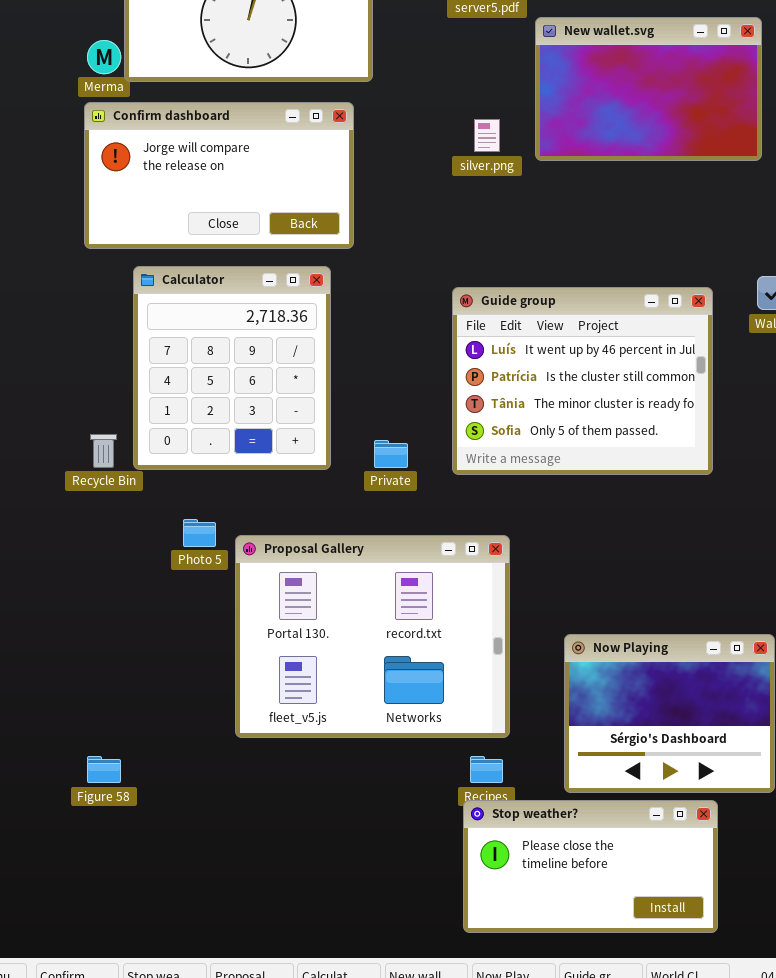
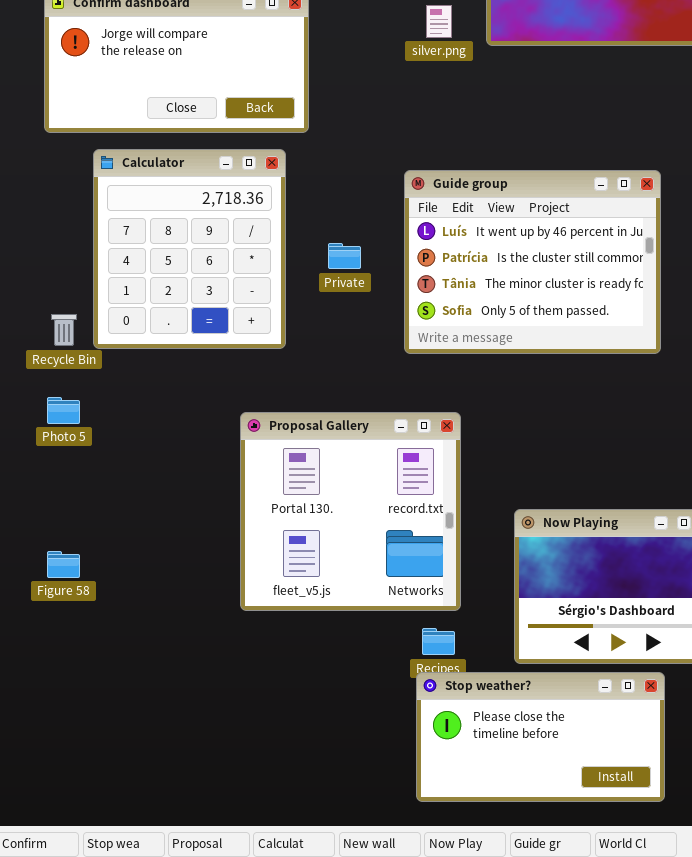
Private: [374,440,408,468] -> [328,243,361,269], moved
Photo 5: [183,519,216,547] -> [47,397,80,424], moved
Proposal Gallery: [235,535,510,738] -> [240,412,461,611], resized
Figure 58: [87,756,121,783] -> [47,551,80,578], moved

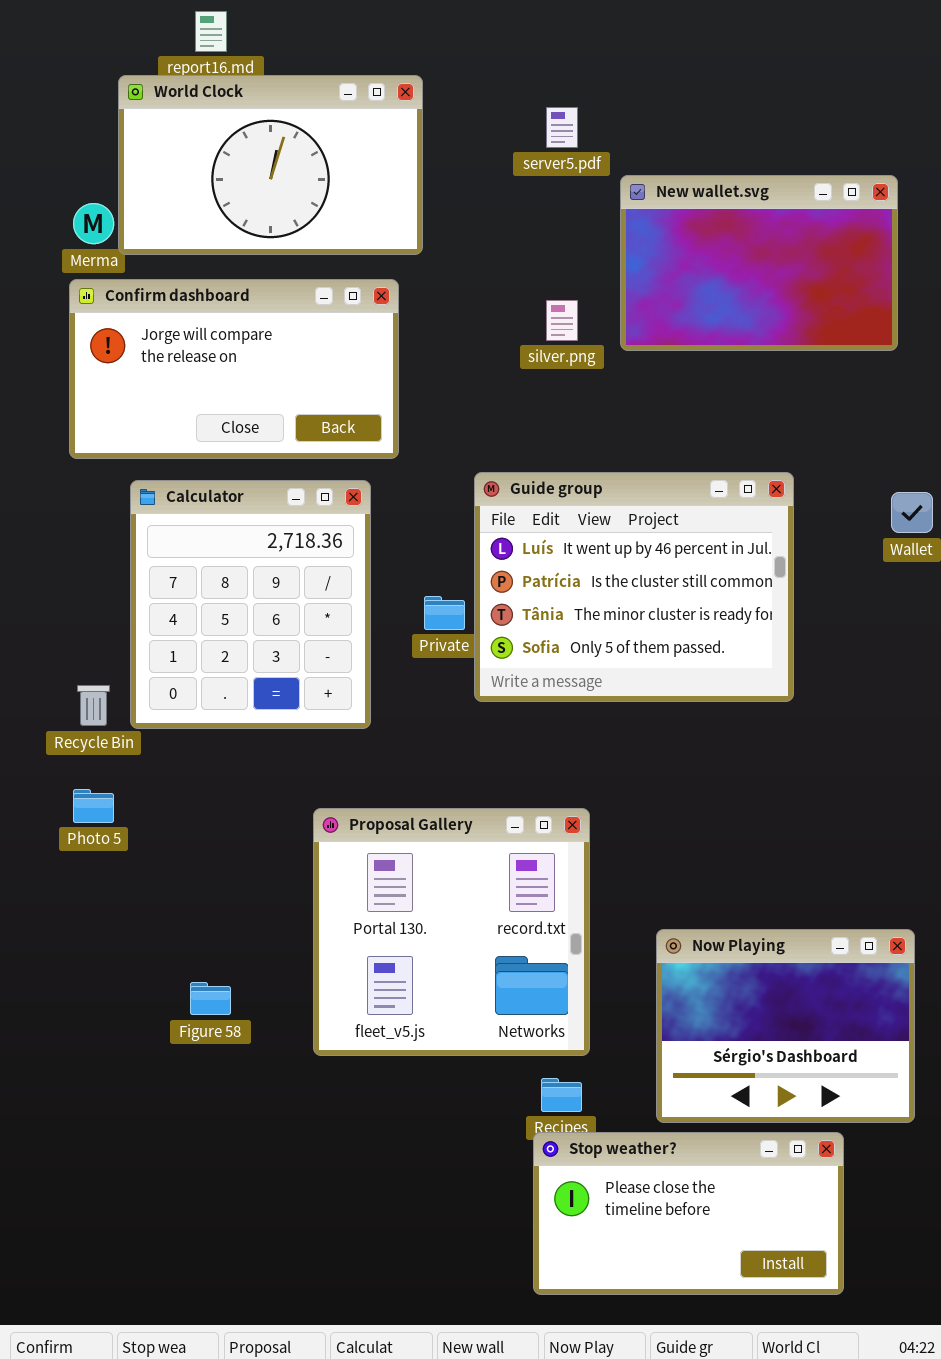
Guide group: [404,170,661,354] -> [474,472,794,702], moved
Figure 58: [47,551,80,578] -> [190,982,231,1015], moved

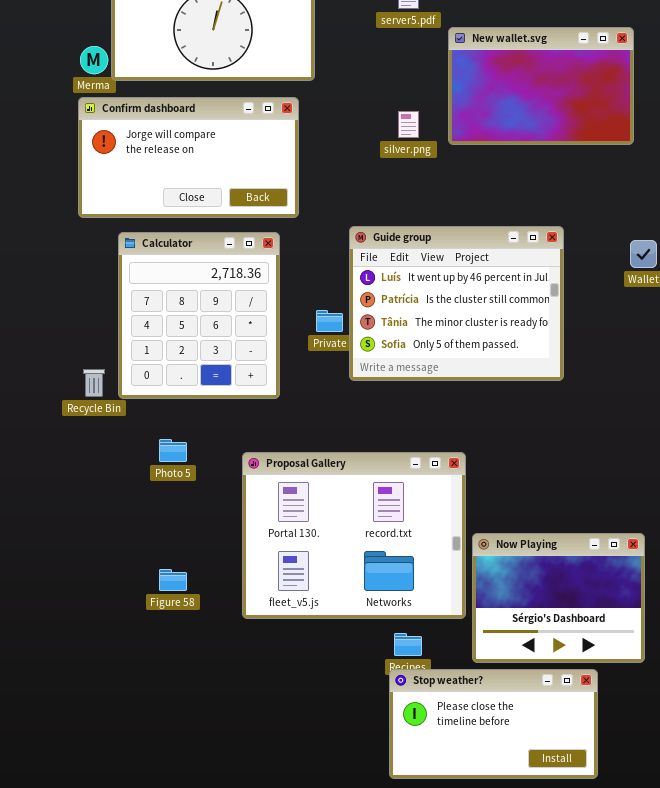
Photo 5: [73,789,114,823] -> [159,439,187,462], moved
Proposal Gallery: [313,808,590,1056] -> [242,452,466,619], resized

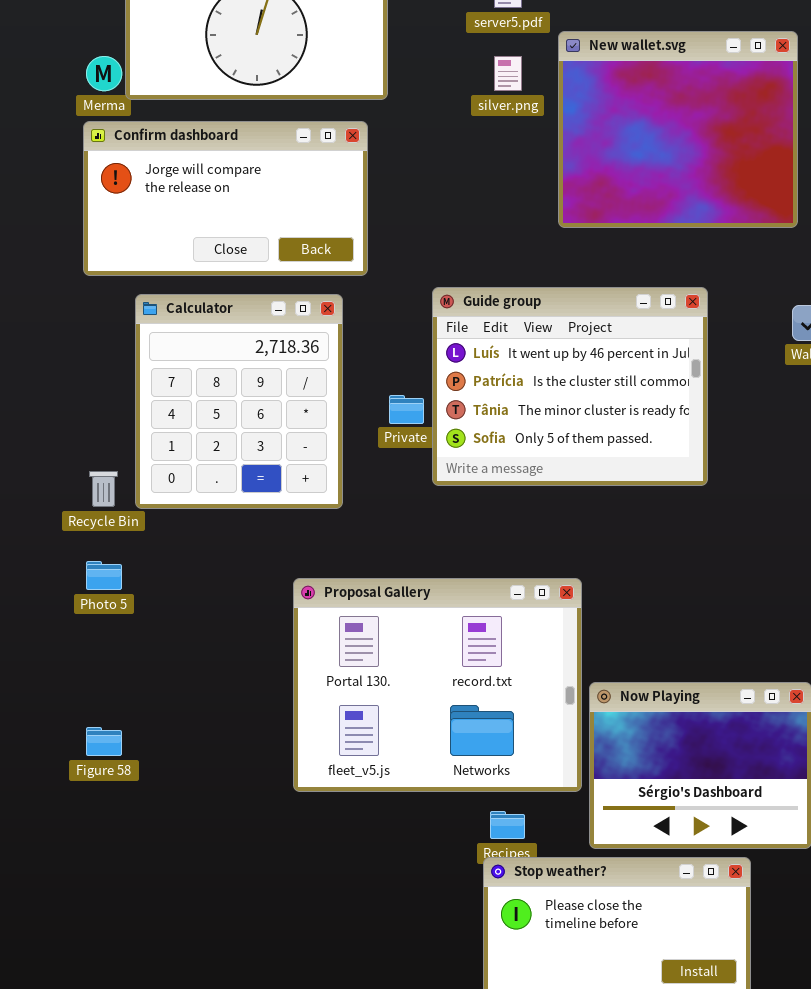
New wallet.svg: [448,27,634,145] -> [558,31,798,228], resized
silver.png: [398,111,419,138] -> [494,56,522,91], moved
Photo 5: [159,439,187,462] -> [86,561,122,590], moved
Figure 58: [159,569,187,591] -> [86,727,122,756], moved

